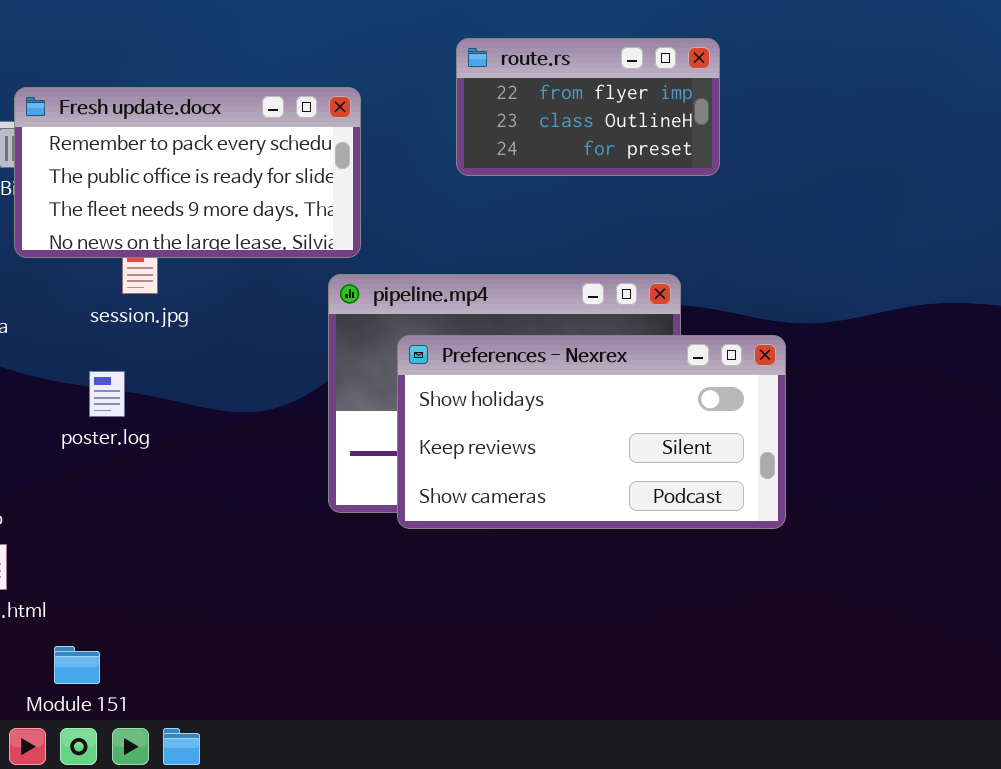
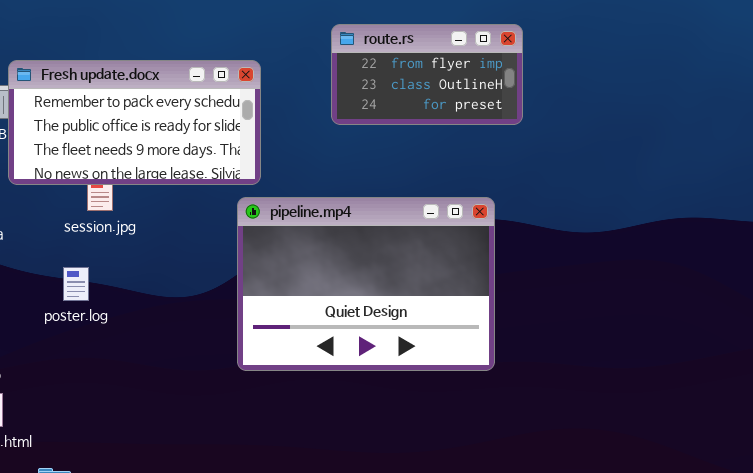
Preferences - Nexrex: [397,335,786,529] -> none, closed

